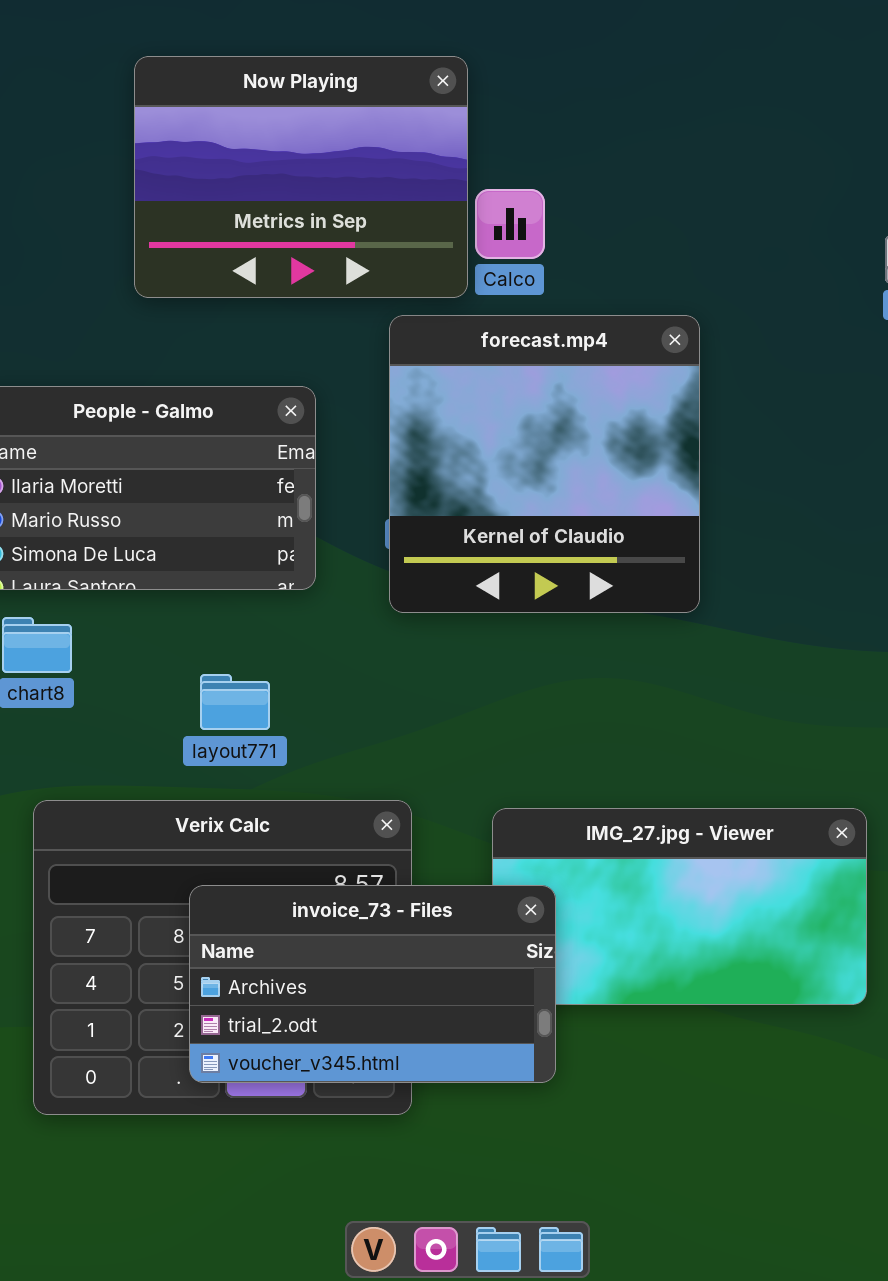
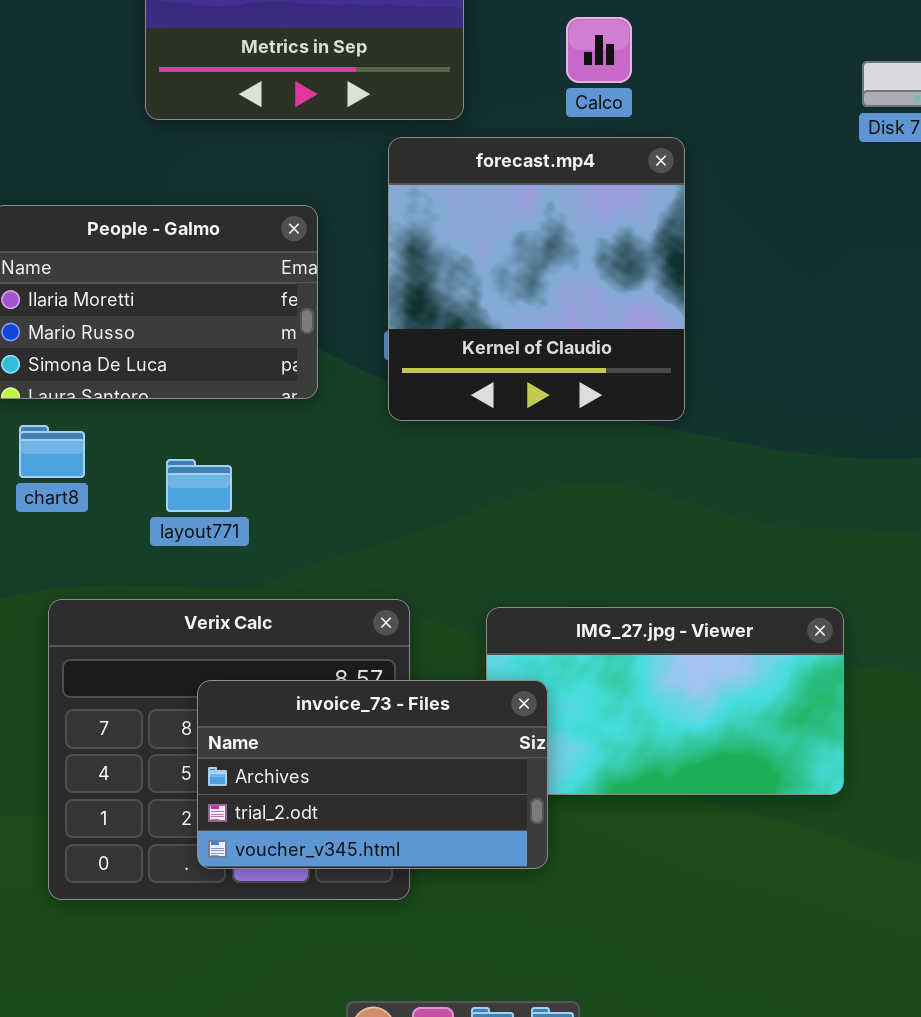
Calco: [475,189,545,259] -> [566,17,632,83], moved
layout771: [200,674,270,730] -> [166,459,232,512], moved

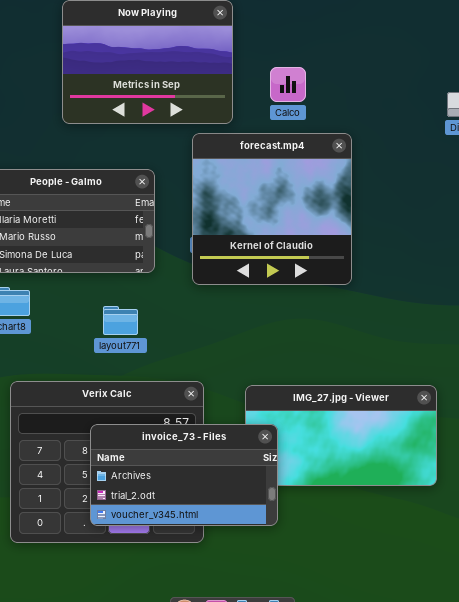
Calco: [566,17,632,83] -> [270,67,306,102], moved
layout771: [166,459,232,512] -> [103,306,138,335], moved

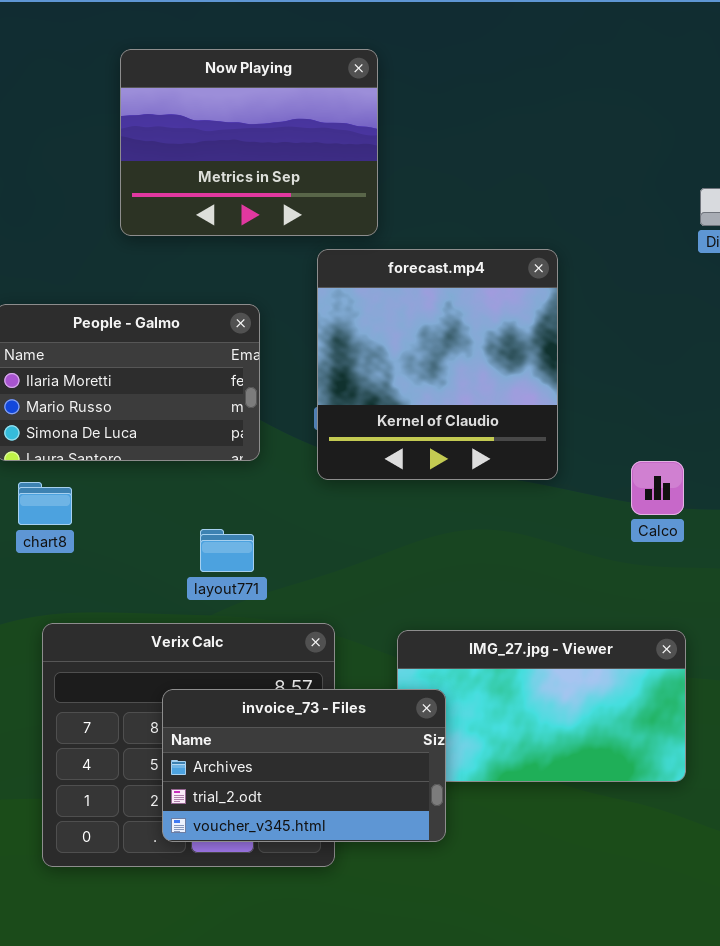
Calco: [270,67,306,102] -> [631,461,684,515], moved
layout771: [103,306,138,335] -> [200,529,254,572], moved

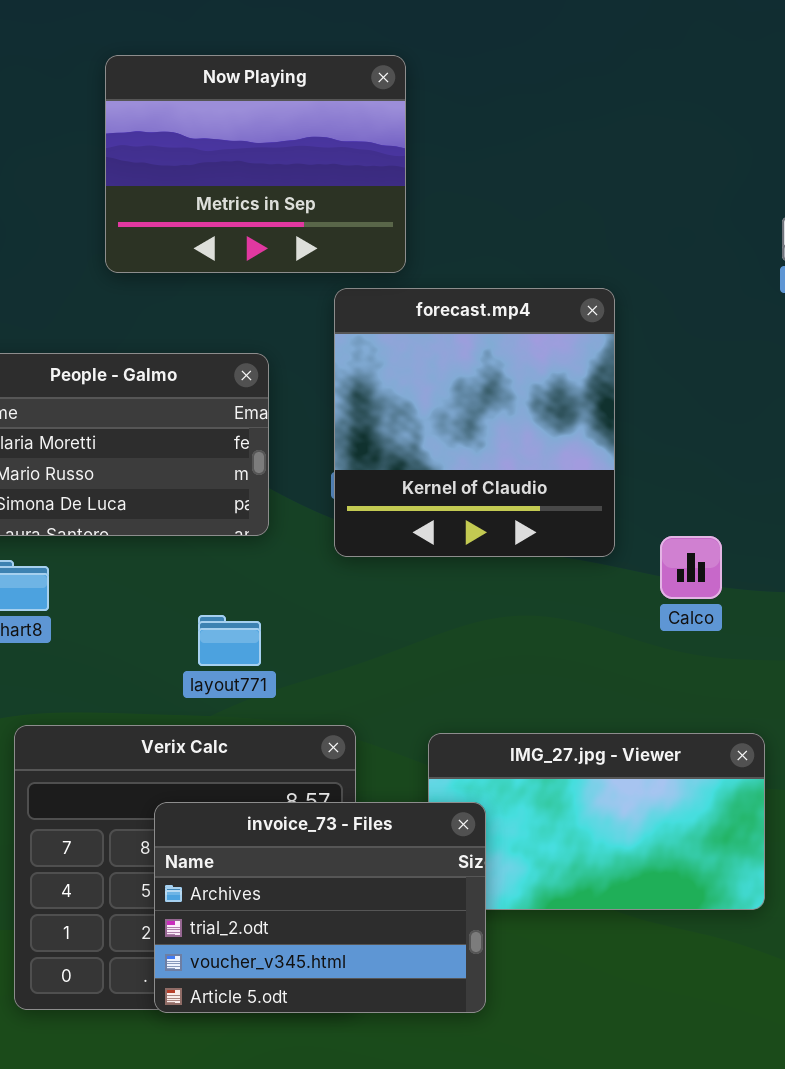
Calco: [631,461,684,515] -> [660,536,722,599], moved
invoice_73 - Files: [162,689,446,842] -> [154,802,486,1013], resized

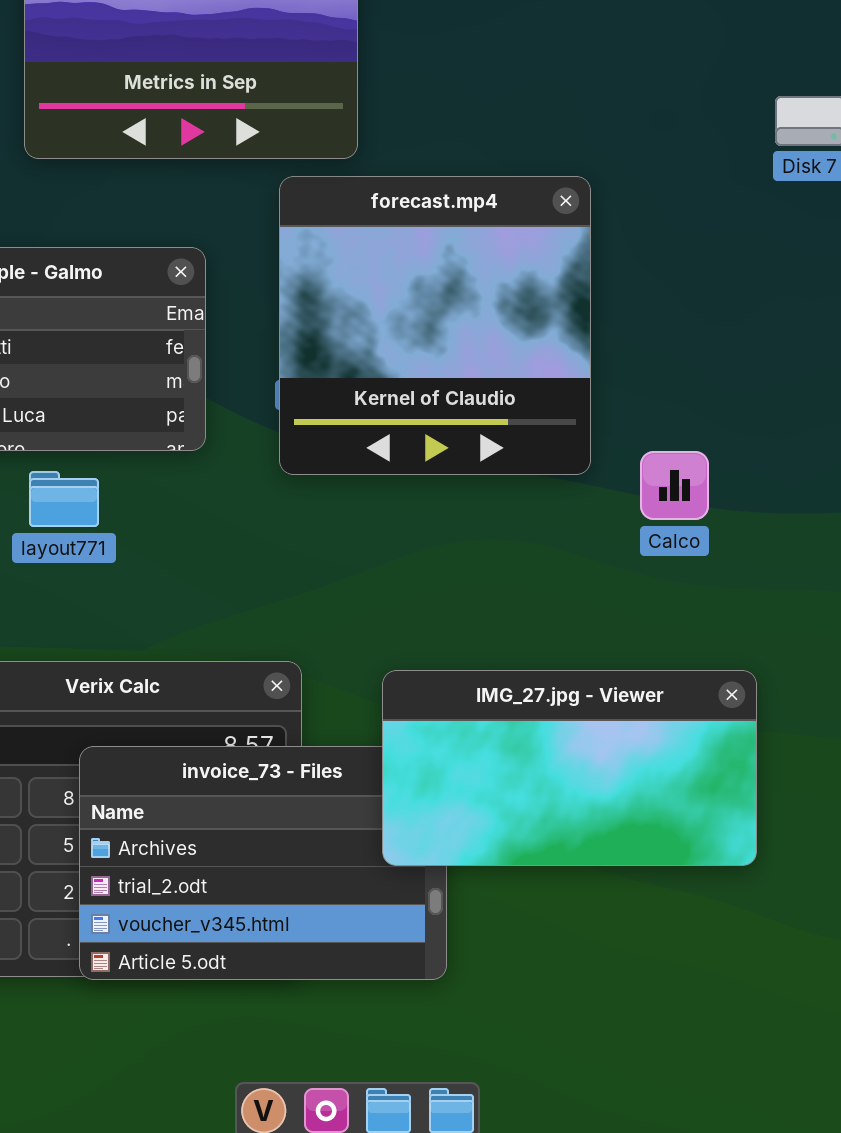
layout771: [198,615,261,666] -> [29,471,99,527], moved
IMG_27.jpg - Viewer: [428,733,765,910] -> [382,670,757,866], raised

